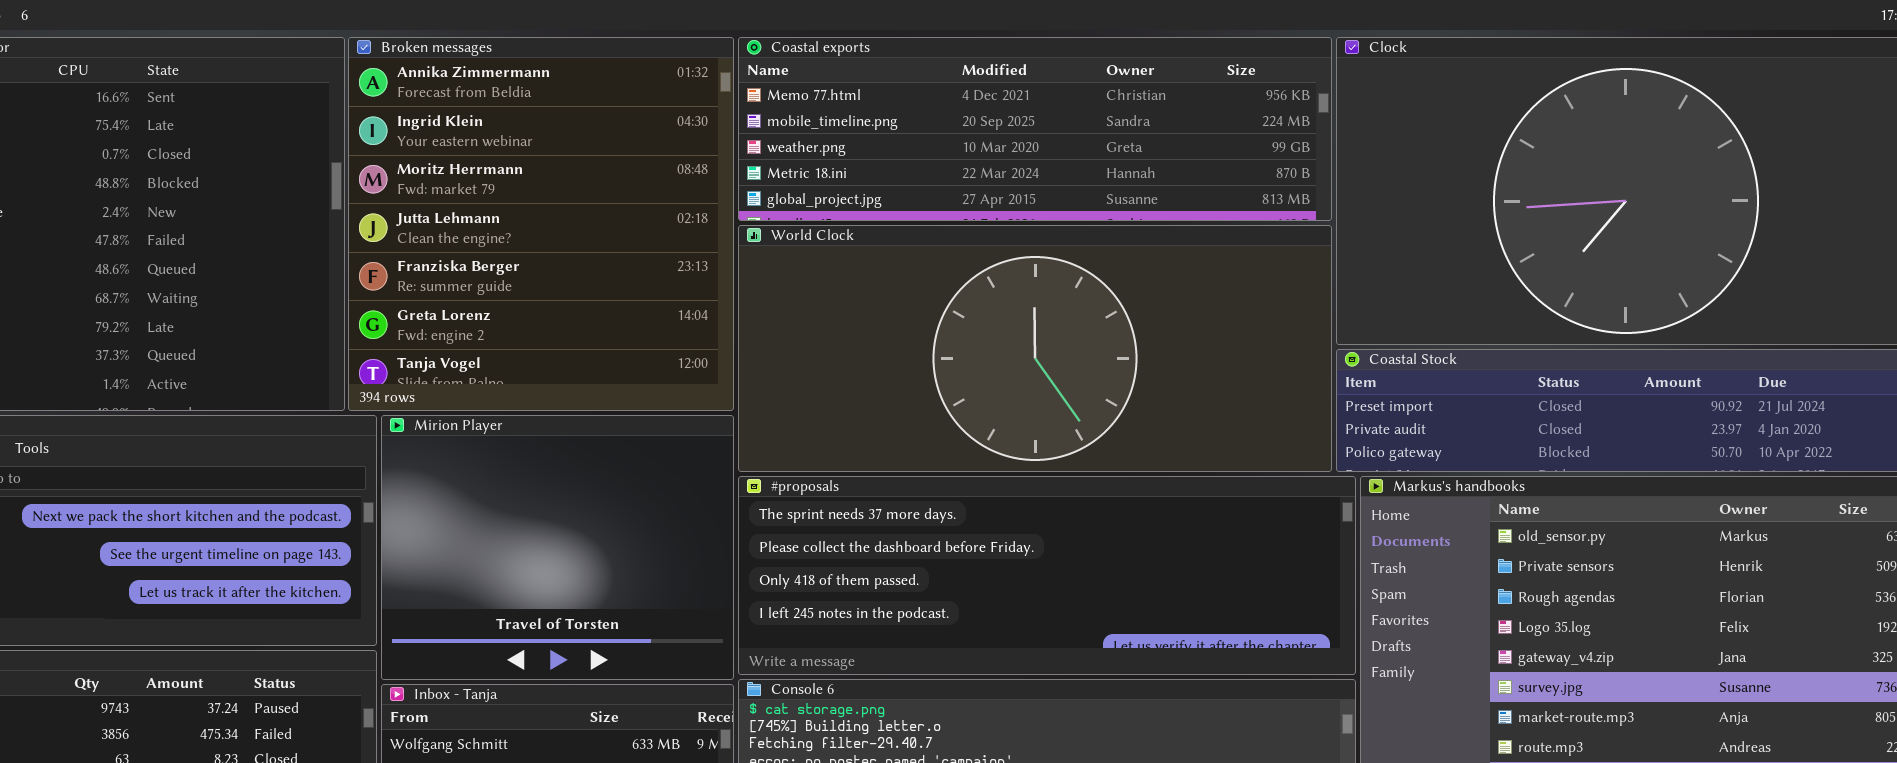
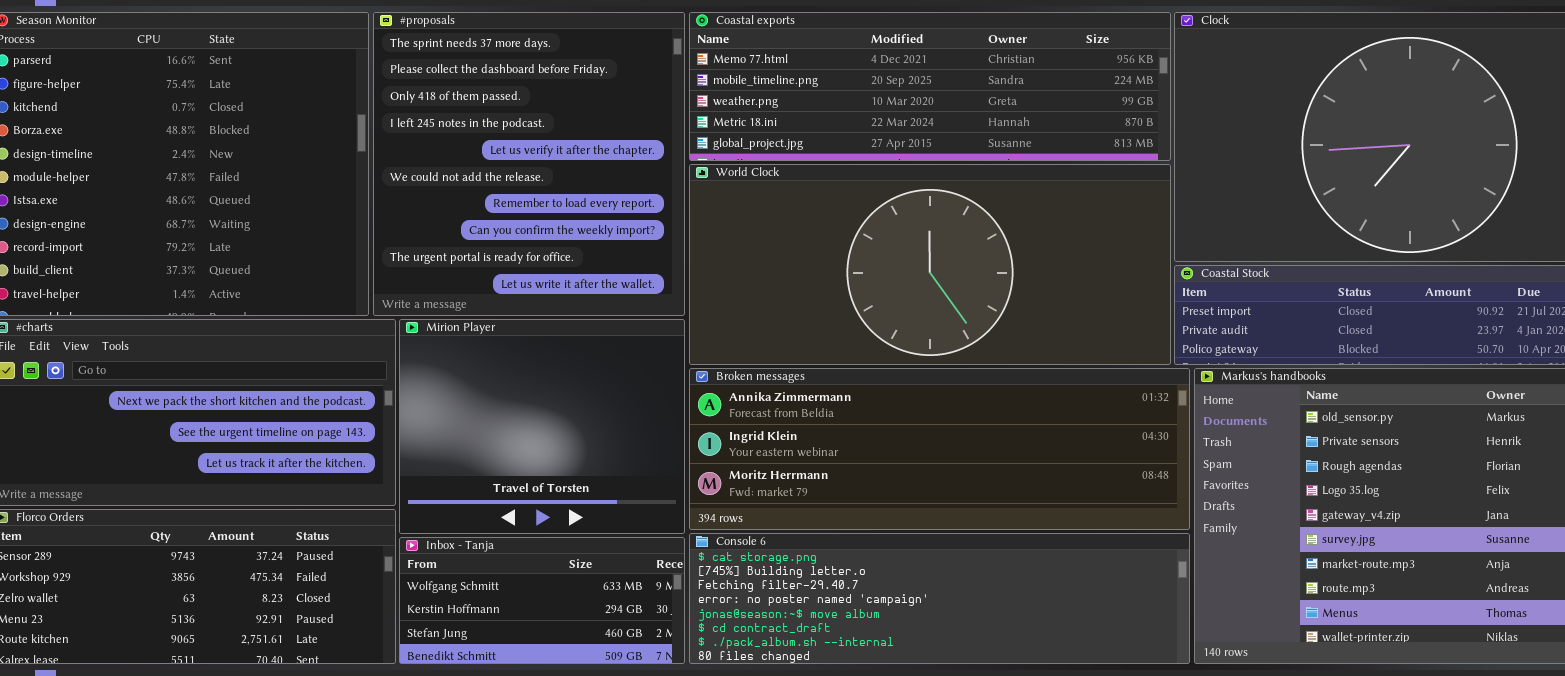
Broken messages: [348,37,734,411] -> [689,368,1190,530], moved, resized
#proposals: [738,476,1356,675] -> [373,12,685,316], moved, resized

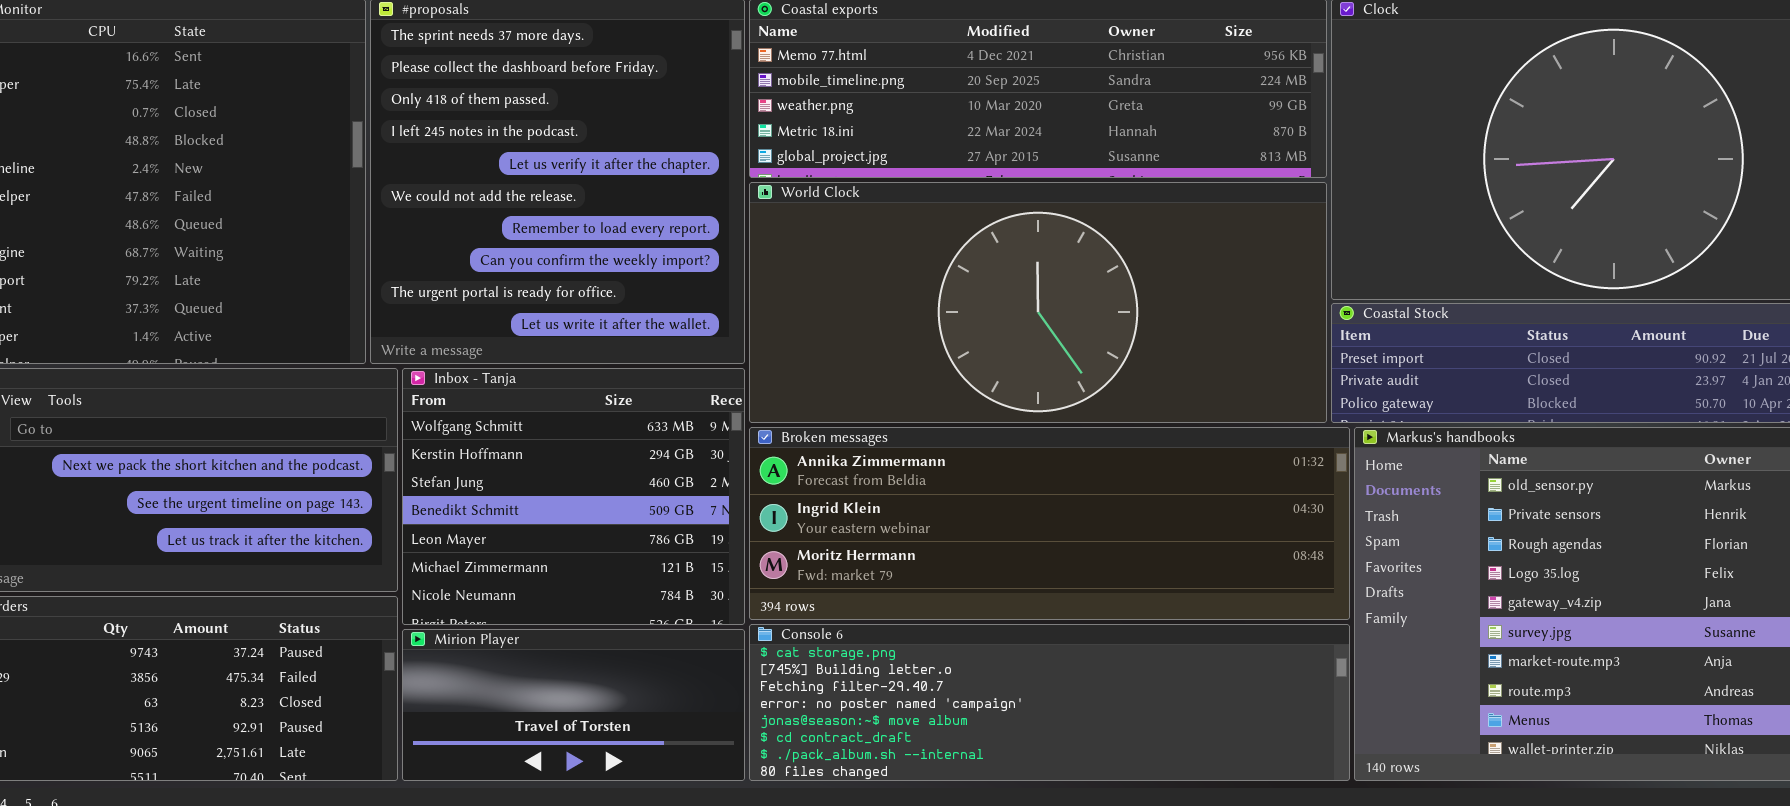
Mirion Player: [399,319,685,534] -> [402,629,745,781], moved, resized
Inbox - Tanja: [399,537,685,664] -> [402,368,745,625], moved, resized

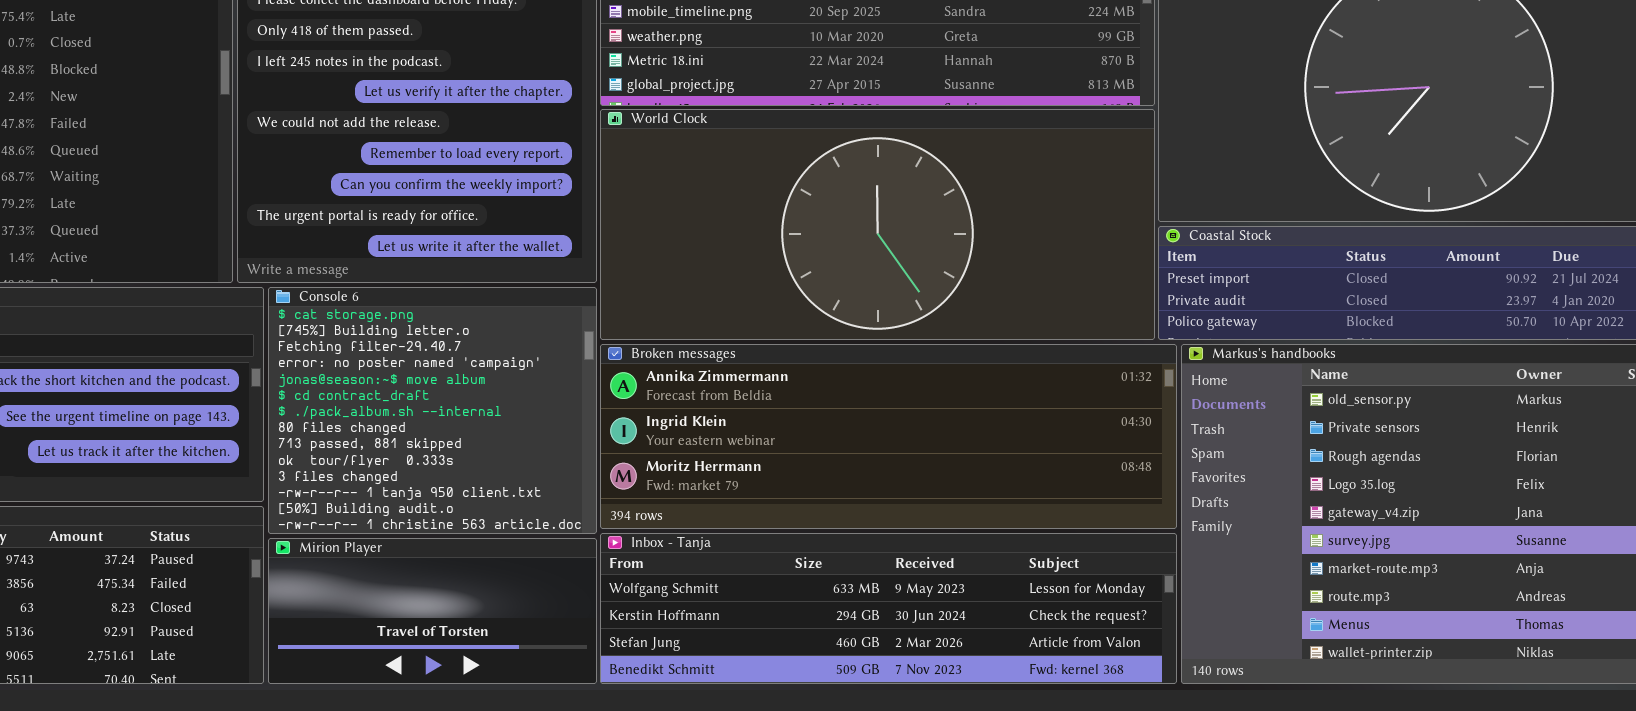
Inbox - Tanja: [402,368,745,625] -> [600,533,1177,684], moved, resized
Console 6: [749,624,1350,781] -> [268,287,597,534], moved, resized

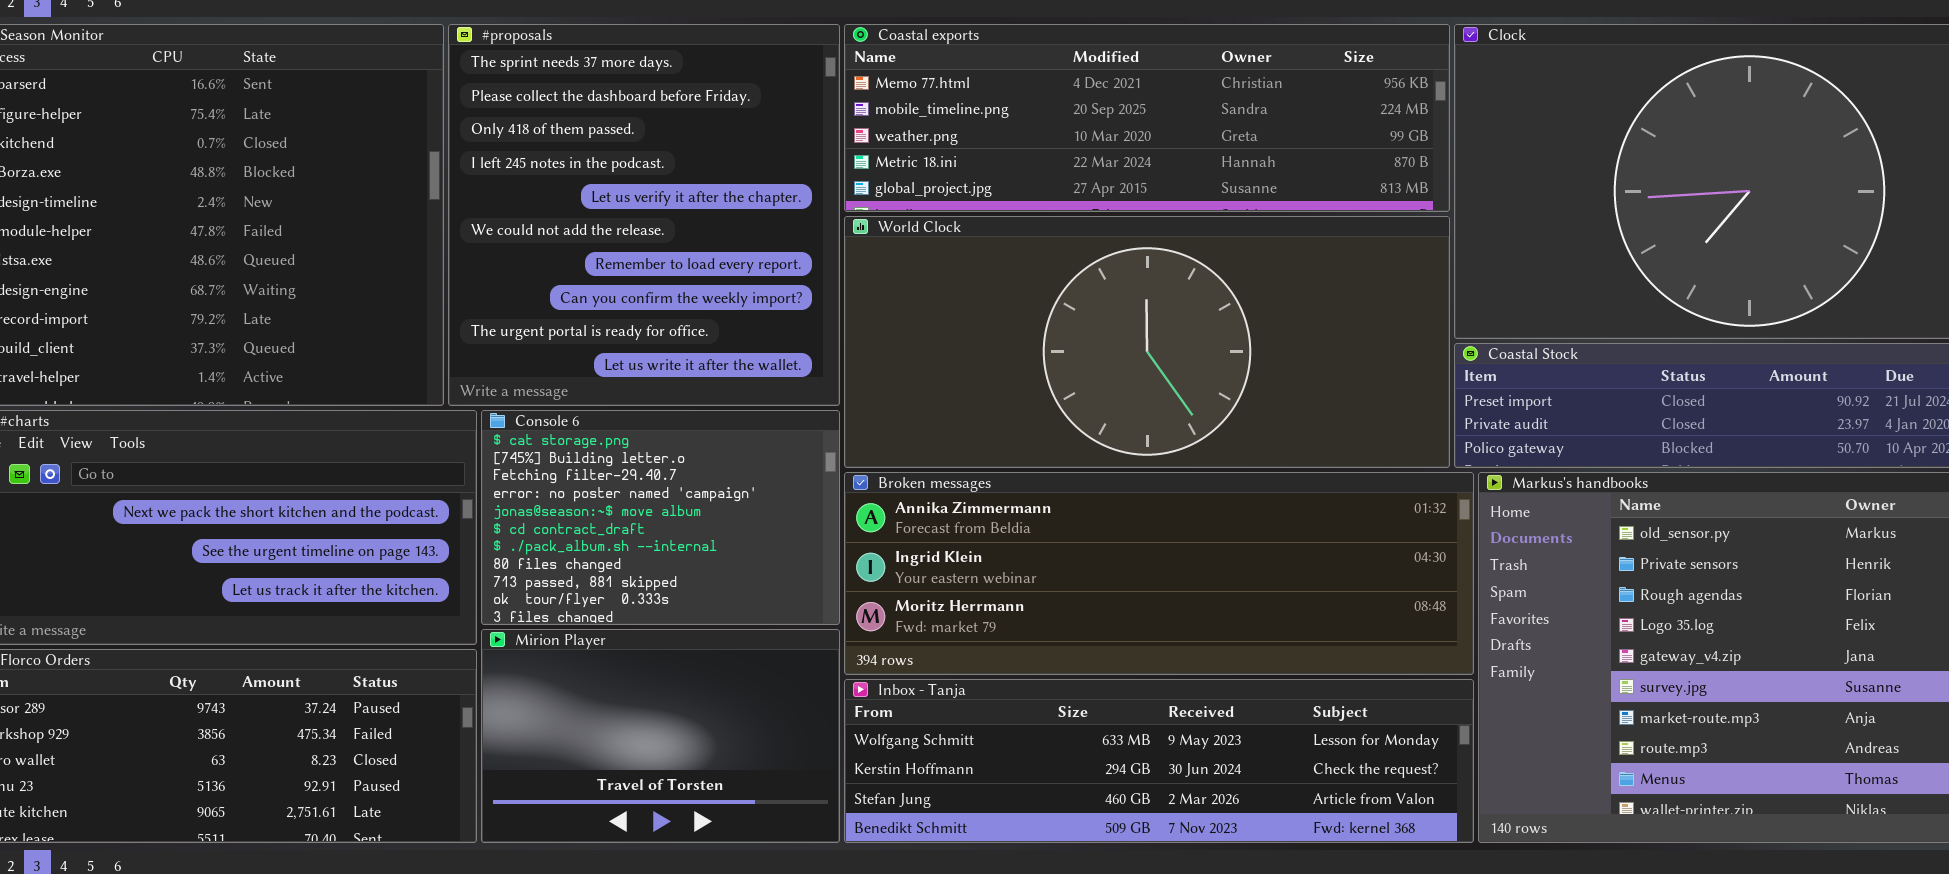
Console 6: [268,287,597,534] -> [481,410,840,625], resized
Mirion Player: [268,538,597,684] -> [481,629,840,843], resized

